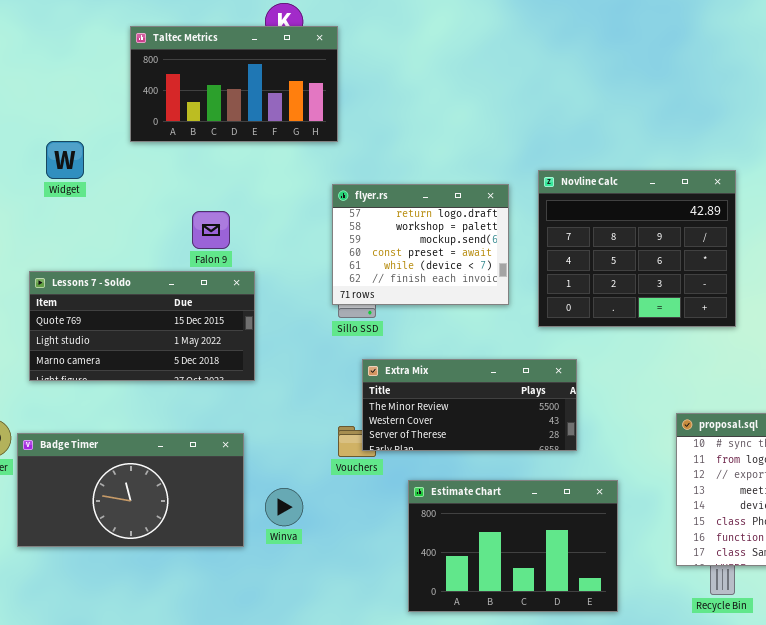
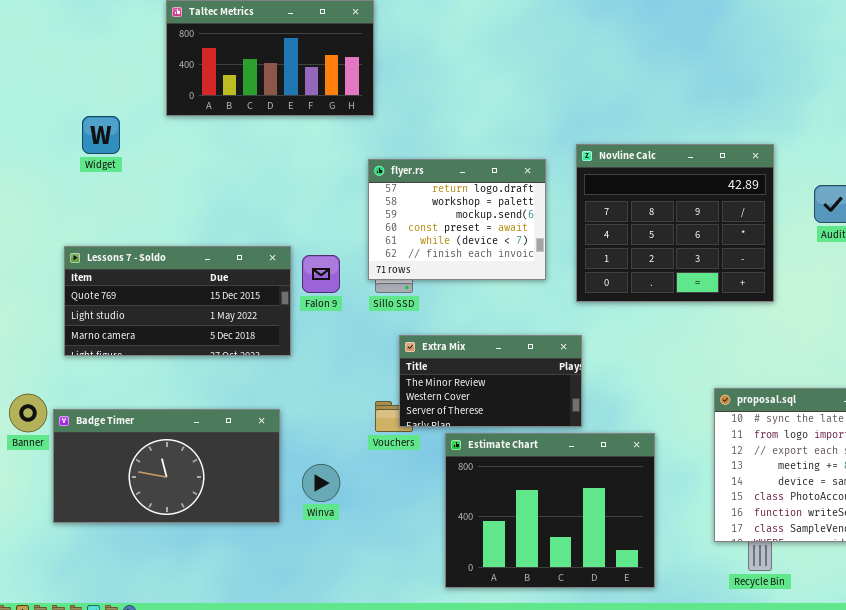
Falon 9: [192,211,230,249] -> [302,255,340,293], moved
Extra Mix: [362,359,577,451] -> [399,335,582,427], resized
Estimate Chart: [408,480,618,612] -> [445,433,655,588], resized

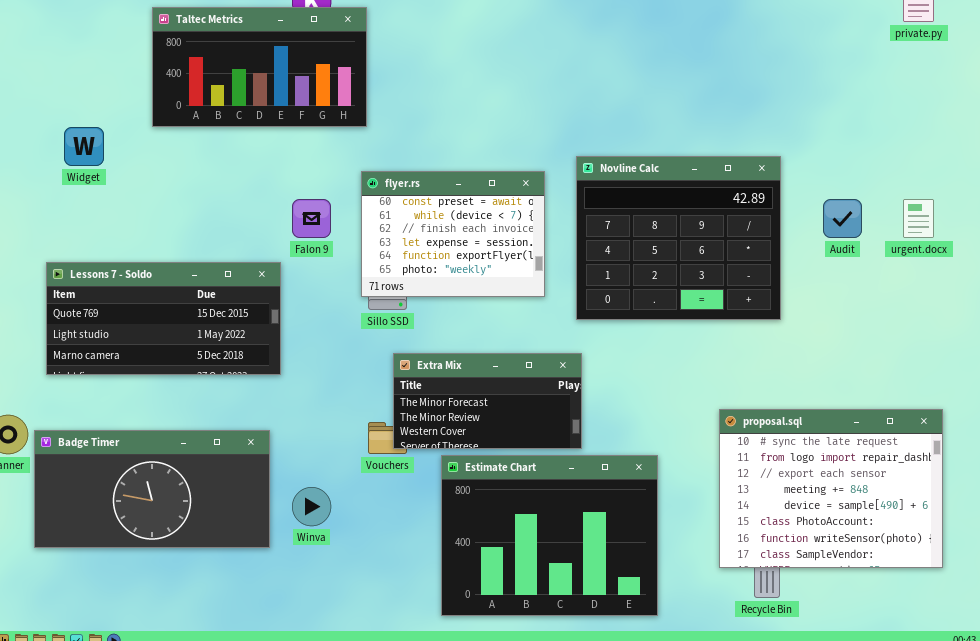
flyer.rs: [368,159,546,280] -> [361,171,545,297], scrolled down 3 rows
Falon 9: [302,255,340,293] -> [292,199,331,238], moved
Extra Mix: [399,335,582,427] -> [393,353,582,449], scrolled up 1 row

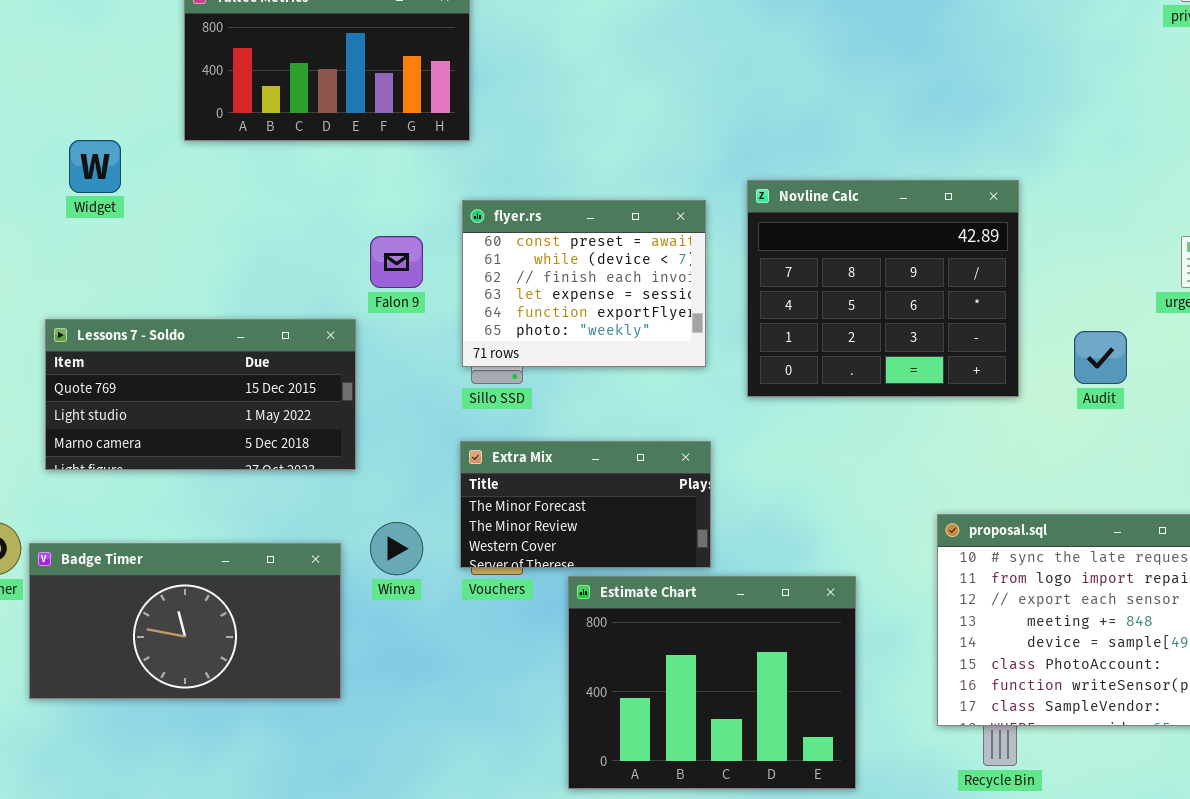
Audit: [823,199,862,238] -> [1074,331,1127,384], moved
Extra Mix: [393,353,582,449] -> [460,441,711,568], moved
Winva: [292,487,331,526] -> [370,522,423,575], moved

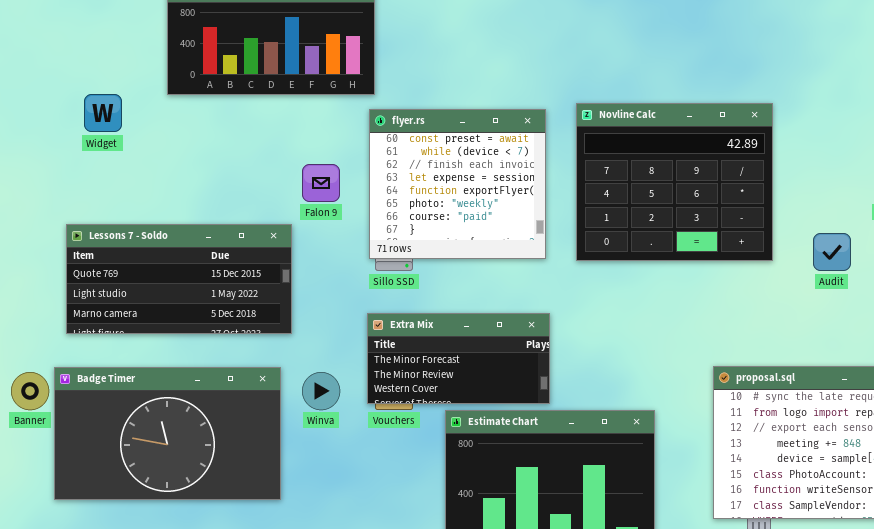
Novline Calc: [747,180,1019,397] -> [576,103,773,261], moved
flyer.rs: [462,200,706,367] -> [369,109,546,259], resized
Badge Timer: [29,543,341,699] -> [54,367,281,500], resized

